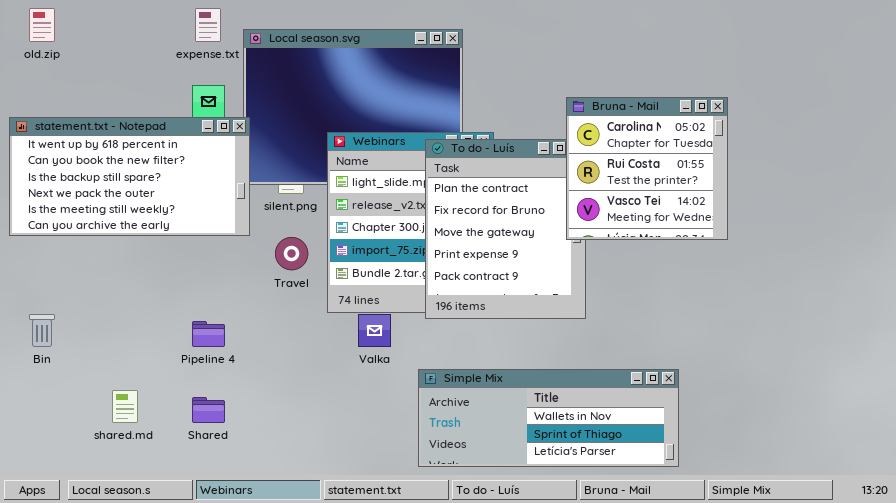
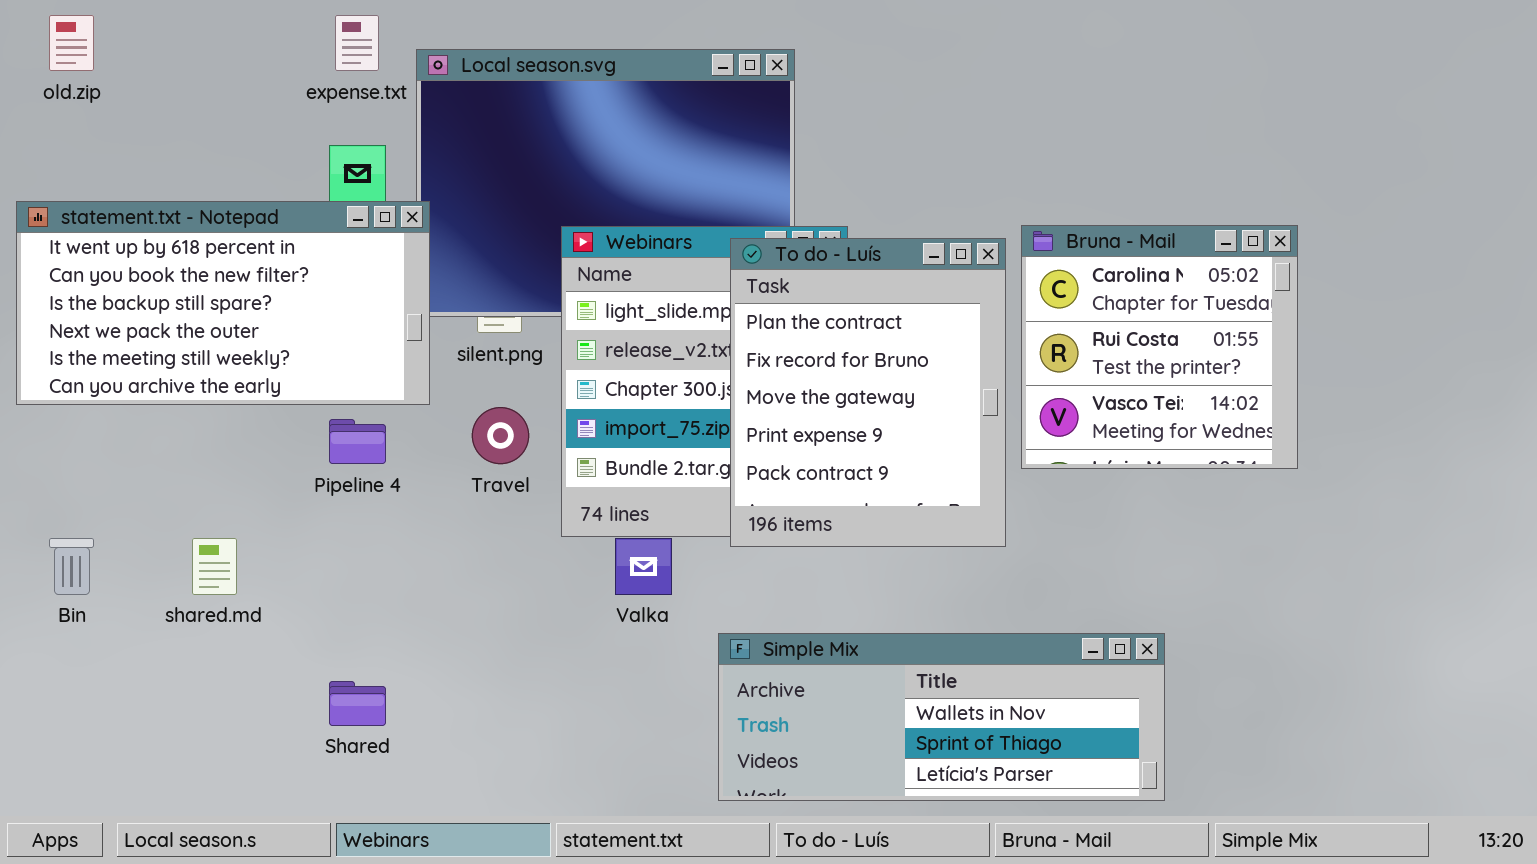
Bruna - Mail: [566,97,728,240] -> [1021,225,1298,469], moved
Pipeline 4: [192,321,225,347] -> [329,419,386,464], moved
shared.md: [112,390,138,423] -> [192,538,237,595], moved

